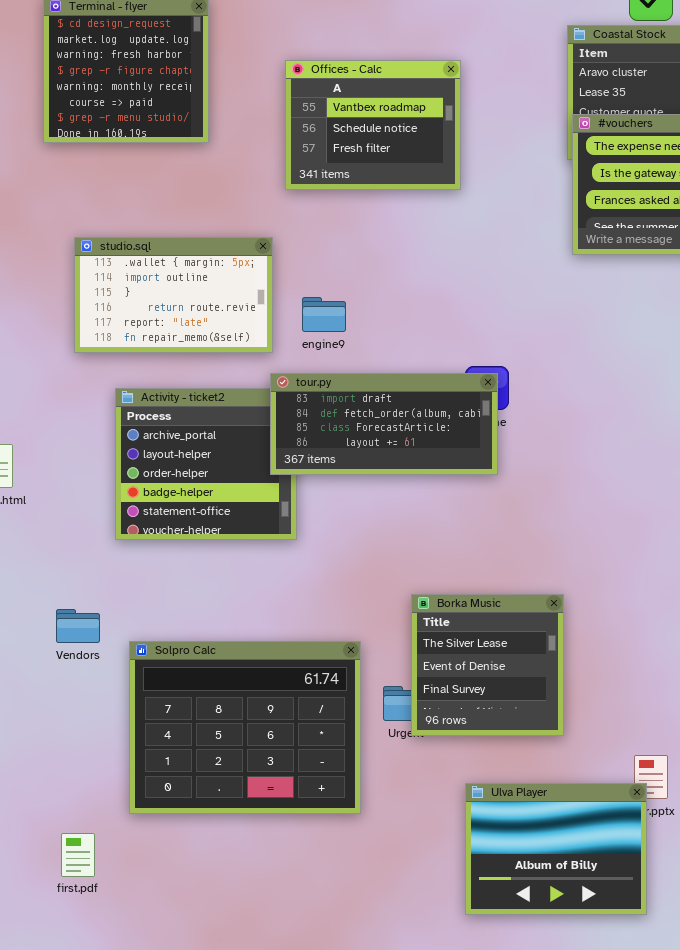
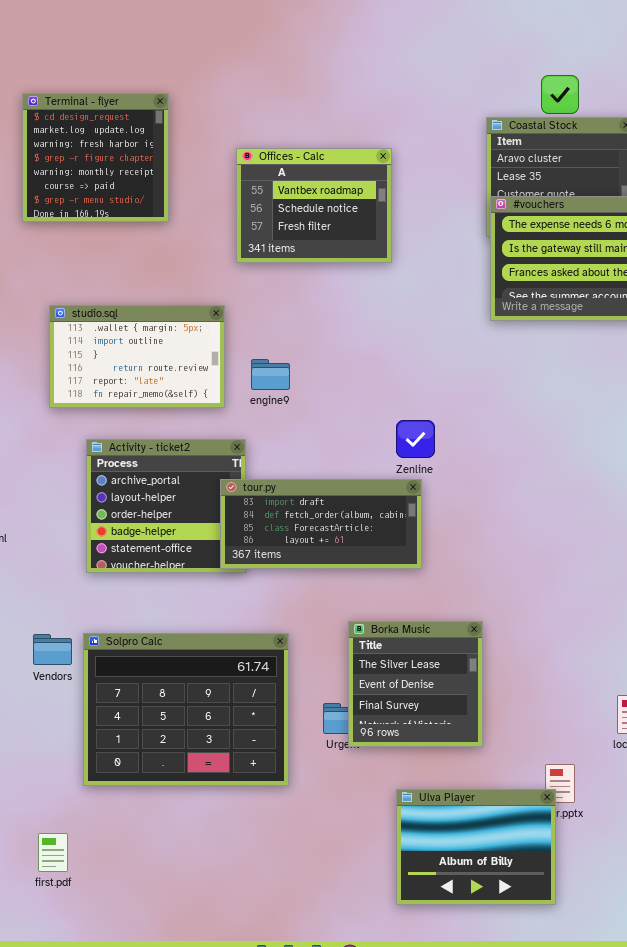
tour.py: [270,373,498,475] -> [220,479,422,569], moved
Solpro Calc: [129,641,361,814] -> [83,633,289,786], moved

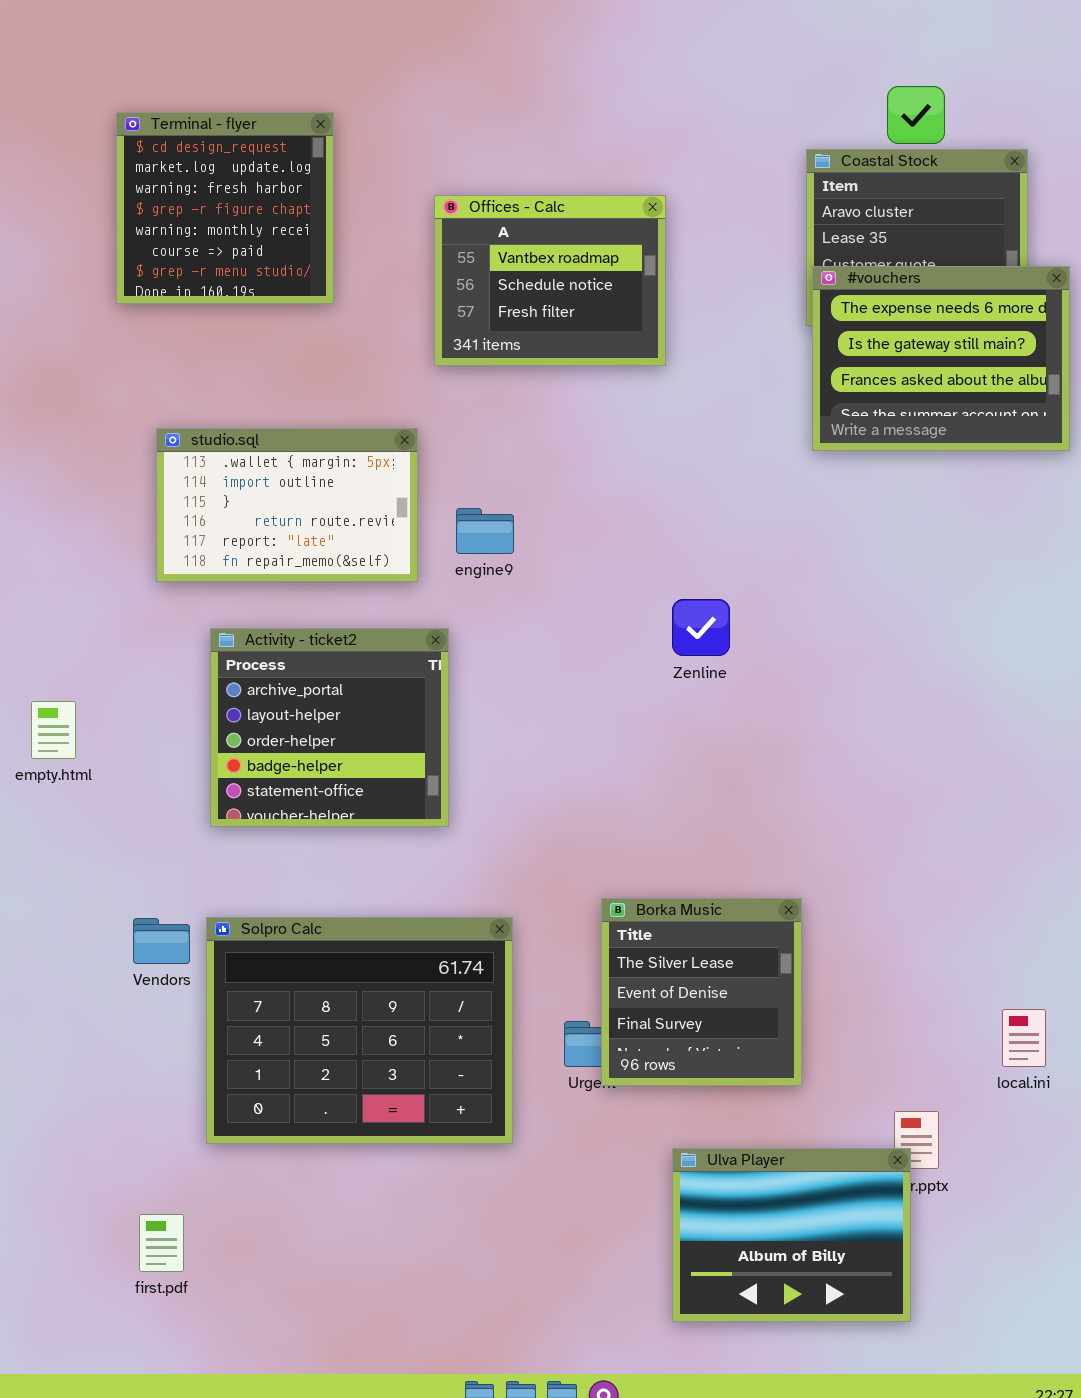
tour.py: [220,479,422,569] -> none, closed

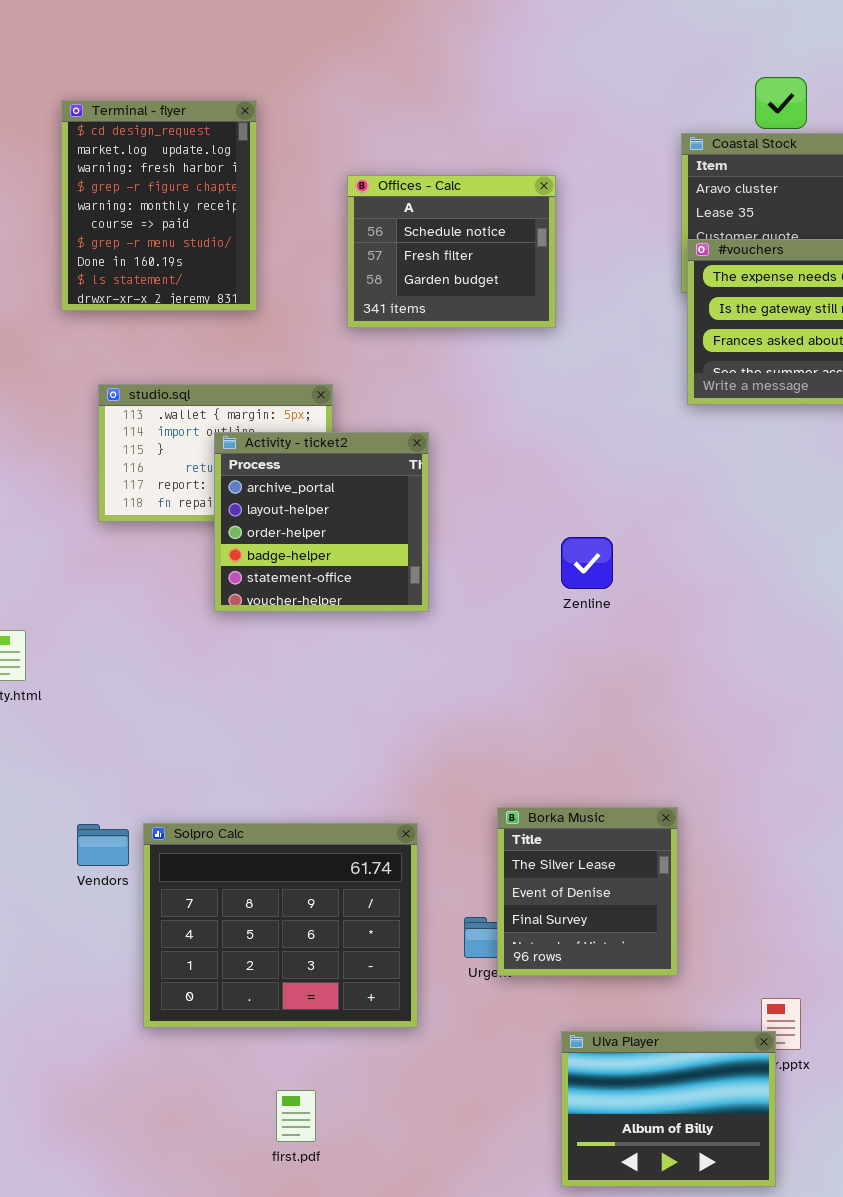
Terminal - flyer: [116,112,334,304] -> [61,100,257,311], resized
Offices - Calc: [434,195,666,366] -> [347,175,556,328], scrolled down 1 row
Activity - ticket2: [210,628,449,827] -> [214,432,429,612], moved
first.pdf: [139,1214,184,1272] -> [276,1090,316,1142], moved

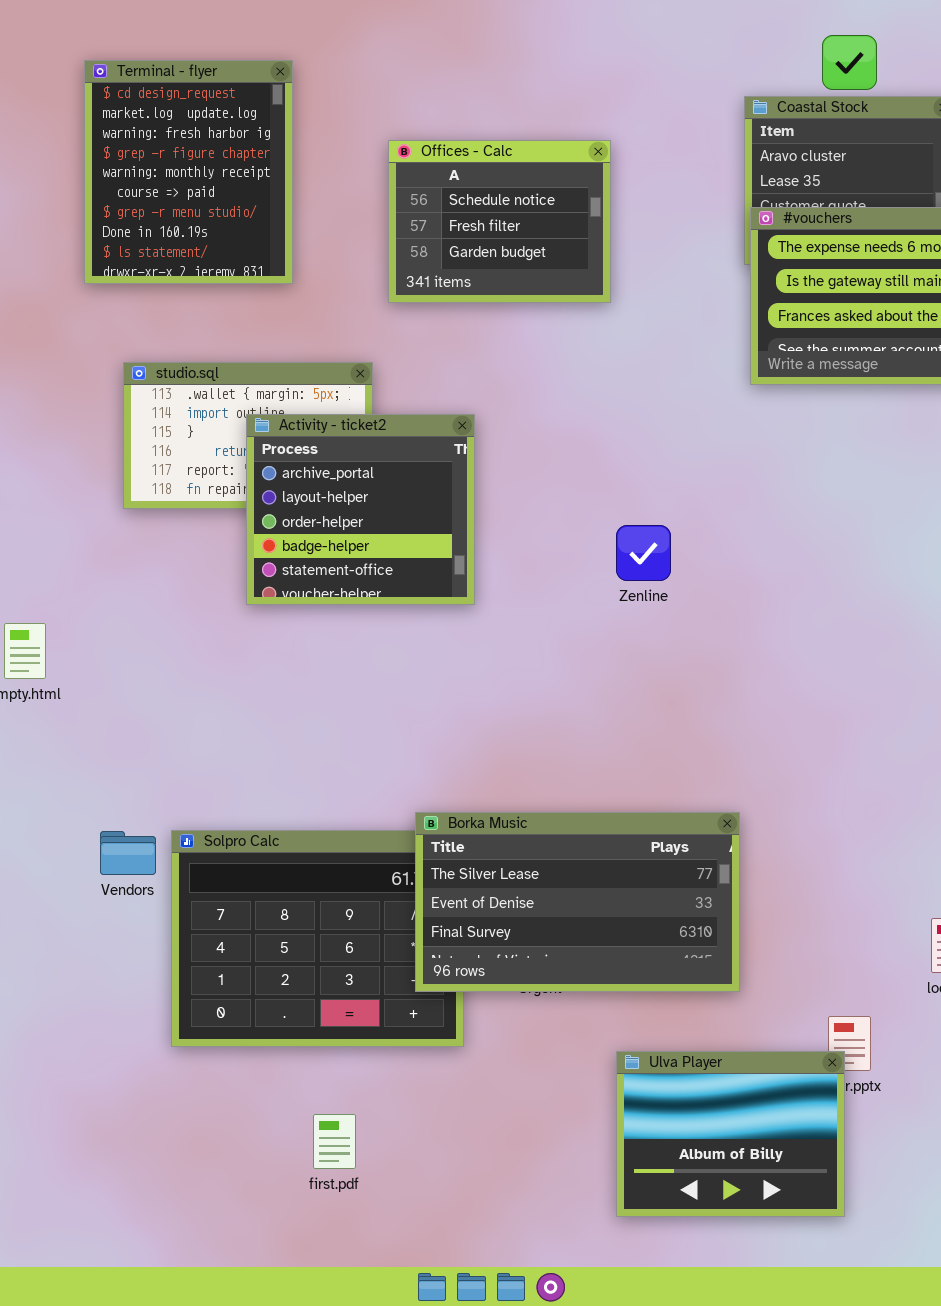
Borka Music: [497,807,678,976] -> [415,812,740,992], resized

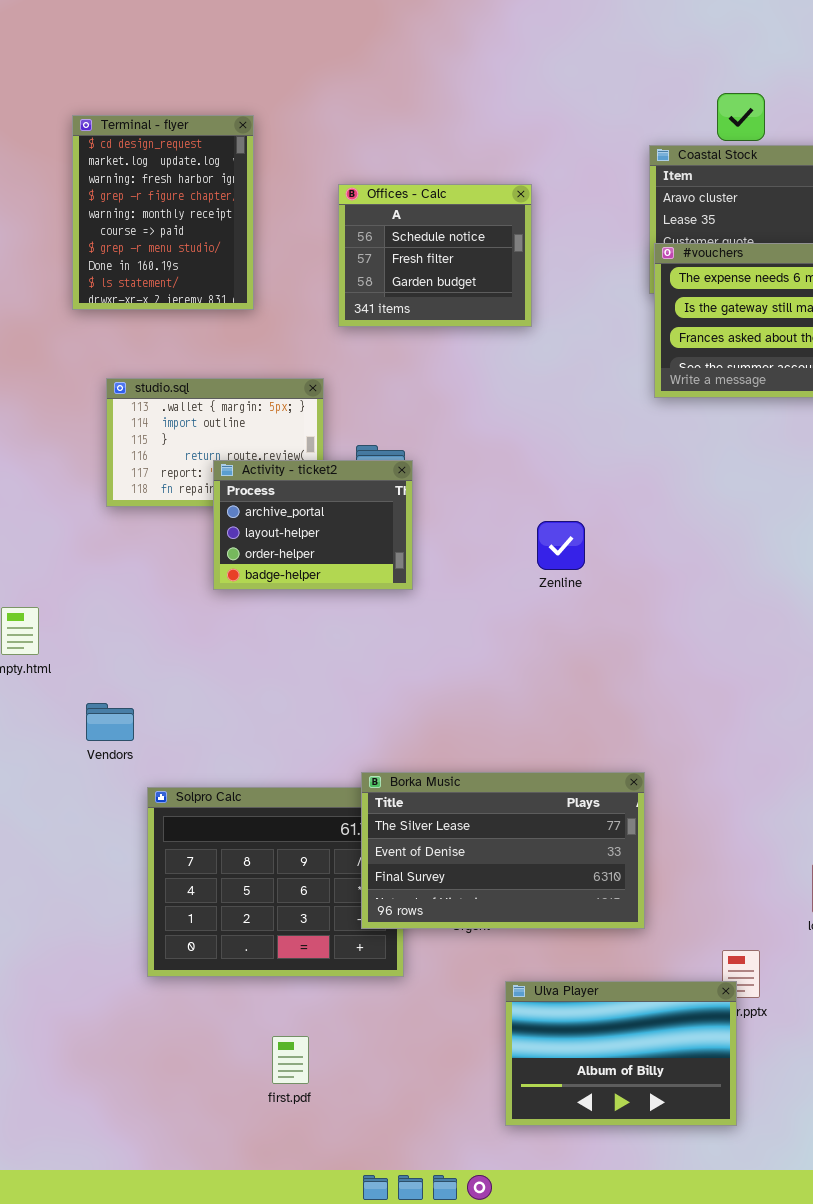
Activity - ticket2: [246,414,475,605] -> [213,460,413,590], resized
Vendors: [100,831,156,875] -> [86,703,134,741], moved
Ulva Player: [616,1051,845,1217] -> [505,981,737,1126], resized

